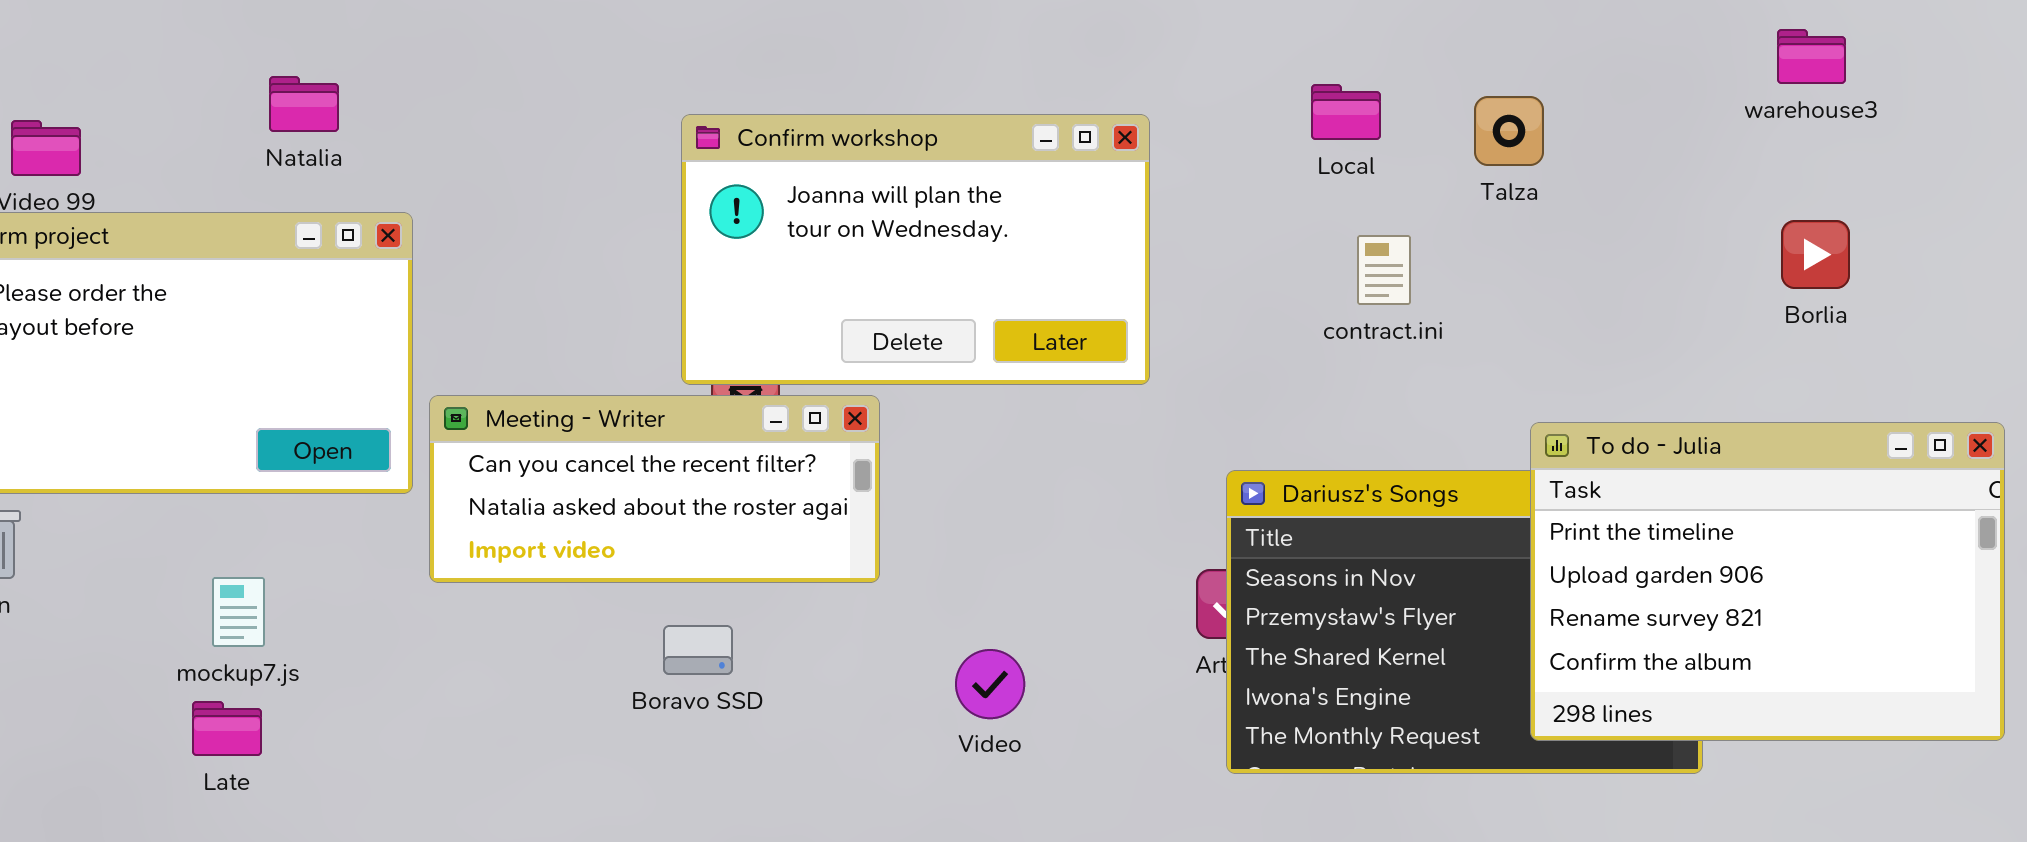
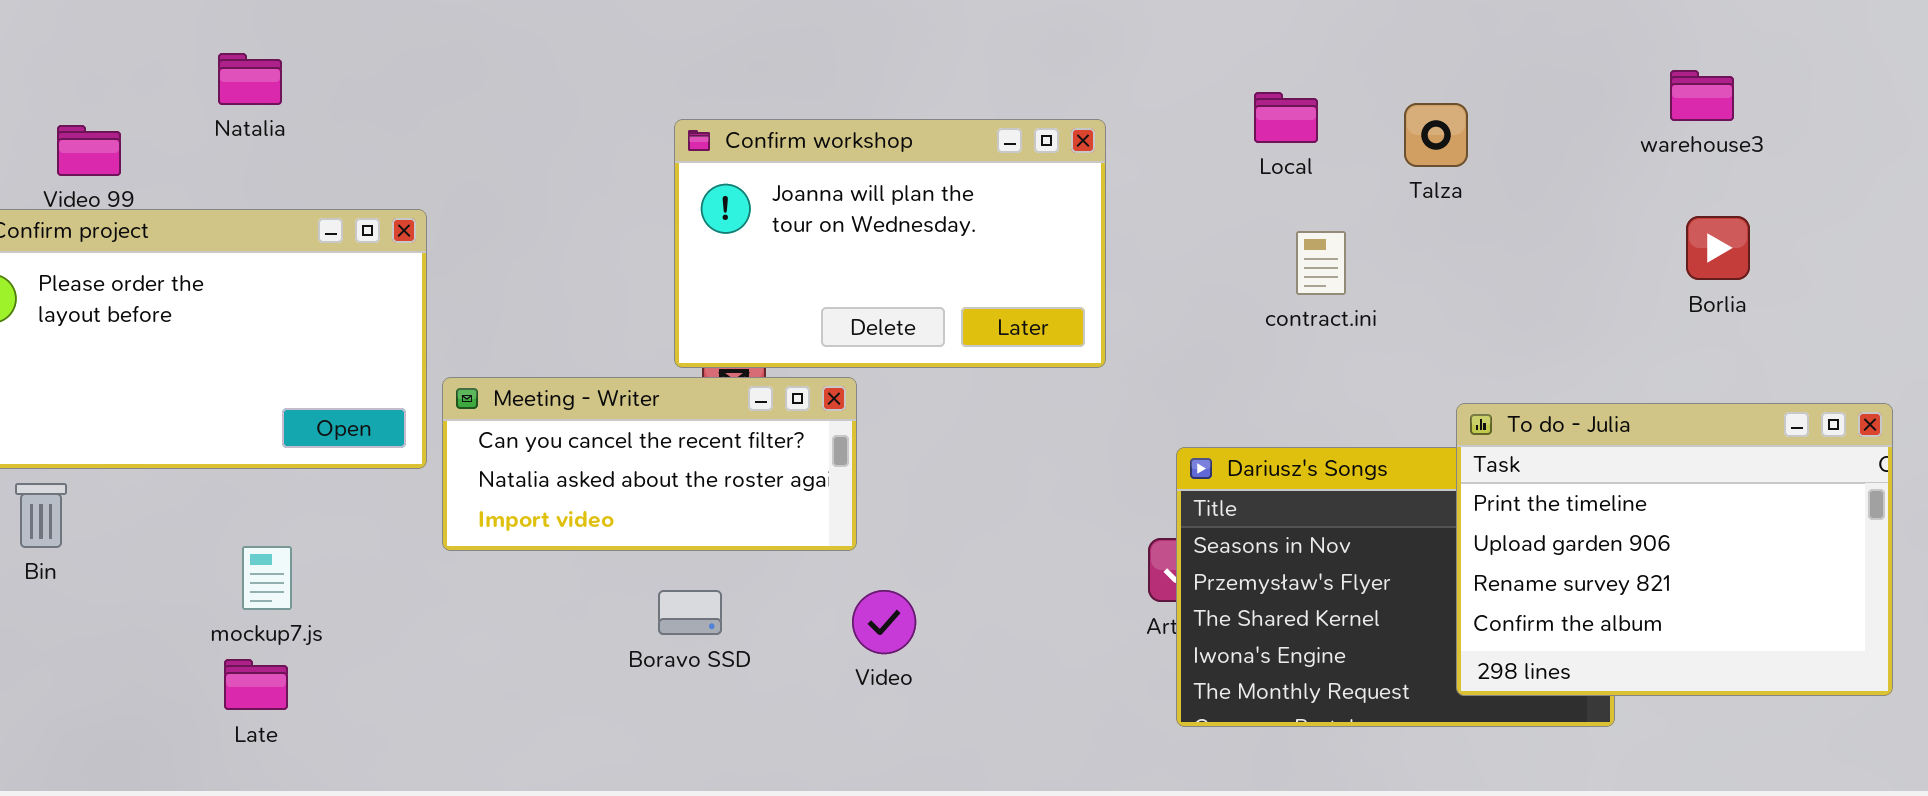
warehouse3: [1777,29,1846,84] -> [1670,70,1734,121], moved
Natalia: [269,76,339,132] -> [218,53,282,105], moved
Video: [955,649,1025,719] -> [852,590,916,654], moved

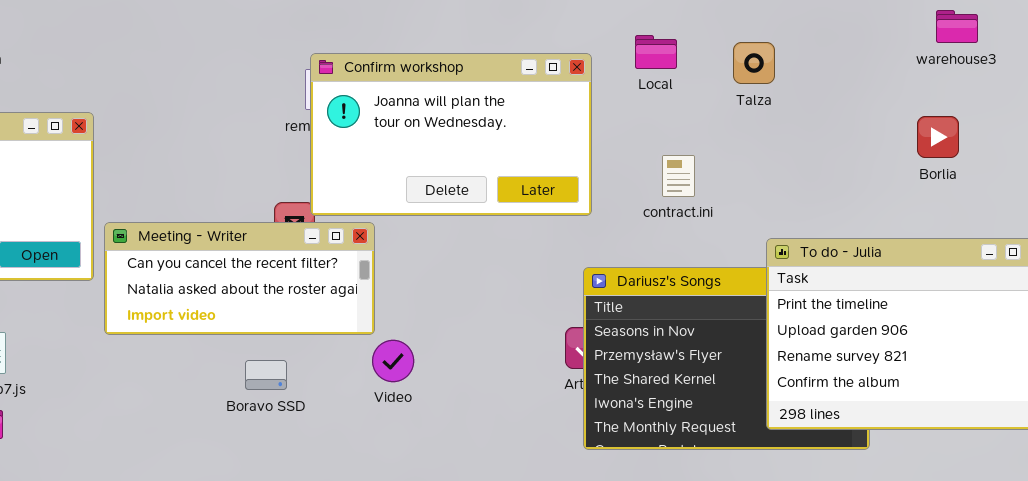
warehouse3: [1670,70,1734,121] -> [936,10,978,43], moved
Confirm workshop: [674,119,1106,368] -> [310,53,592,216], moved
contract.ini: [1296,231,1346,295] -> [662,155,695,197], moved
Video: [852,590,916,654] -> [372,340,414,382], moved

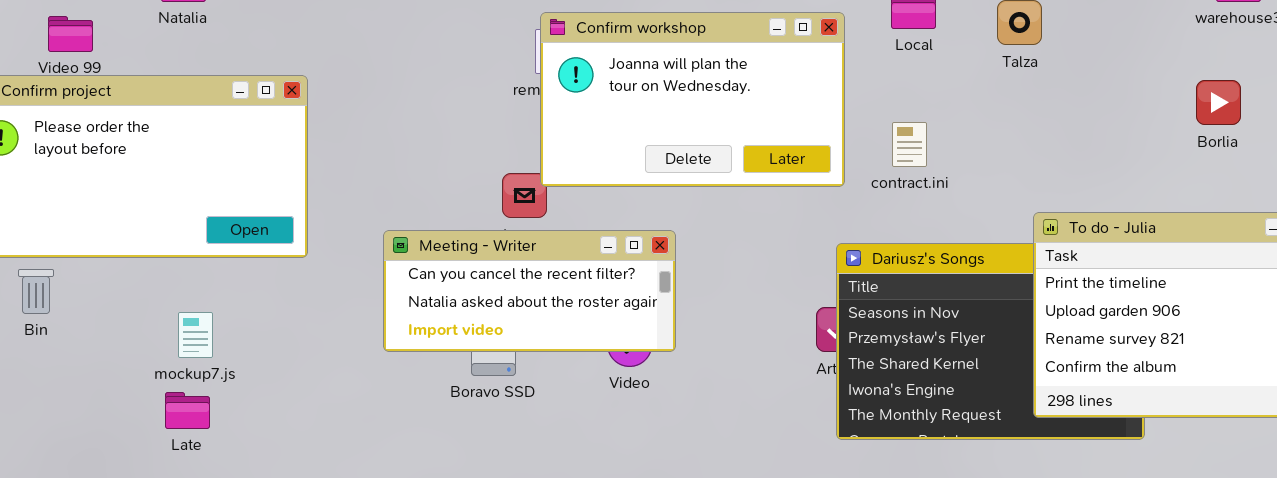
contract.ini: [662,155,695,197] -> [892,122,927,167], moved
Meeting - Writer: [104,222,375,335] -> [383,230,676,352], moved

